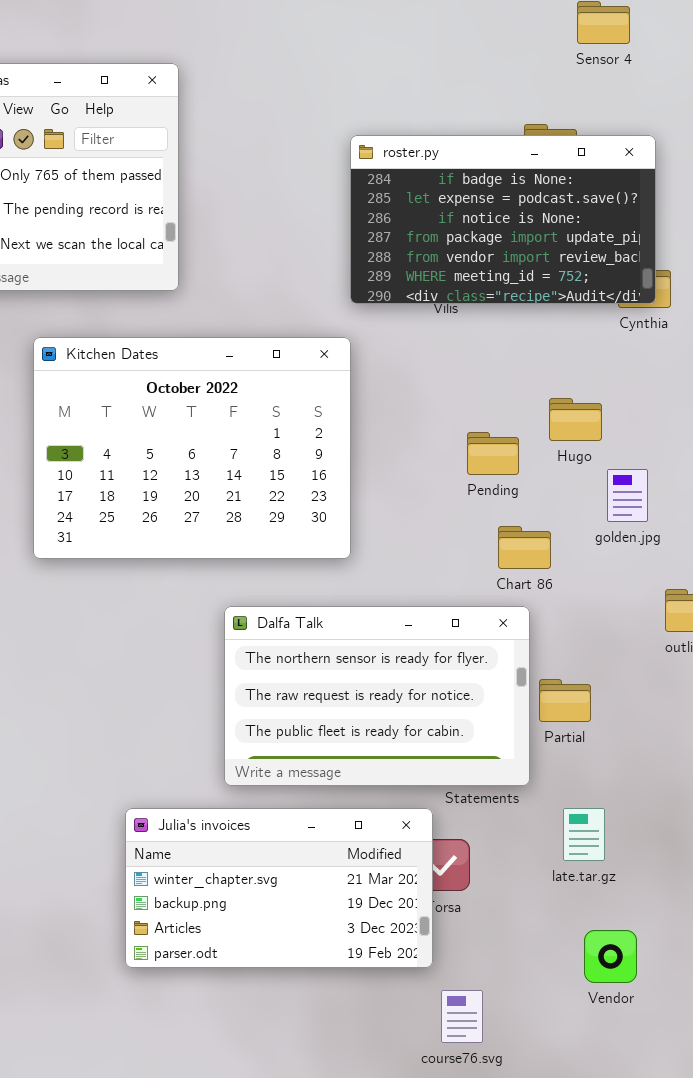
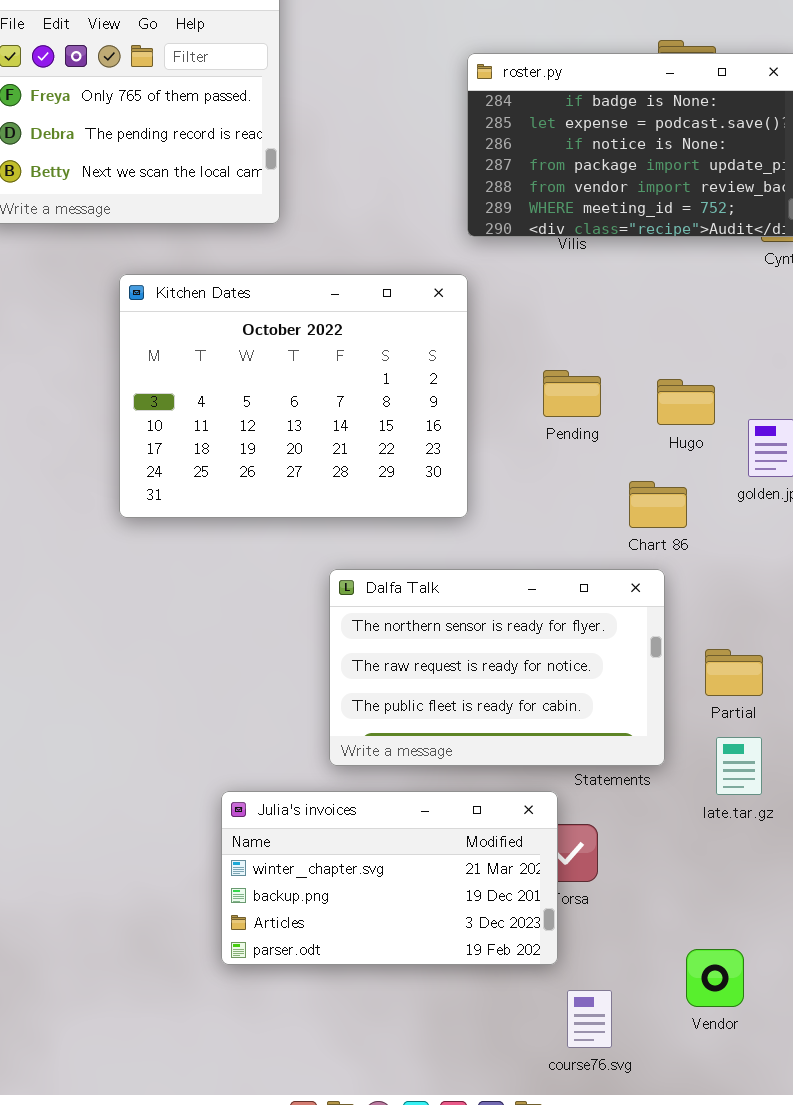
Hugo: [549,398,602,441] -> [657,379,715,425], moved
Pending: [467,432,519,475] -> [543,370,601,417], moved
Partial: [539,679,591,722] -> [705,649,763,696], moved
late.tar.gz: [563,808,605,861] -> [716,737,762,795], moved
Vendor: [584,930,637,983] -> [686,949,744,1007], moved

